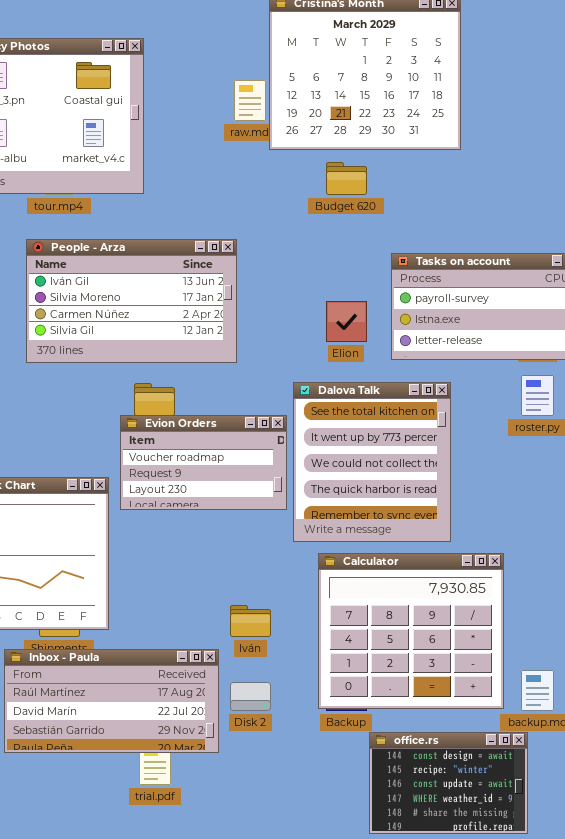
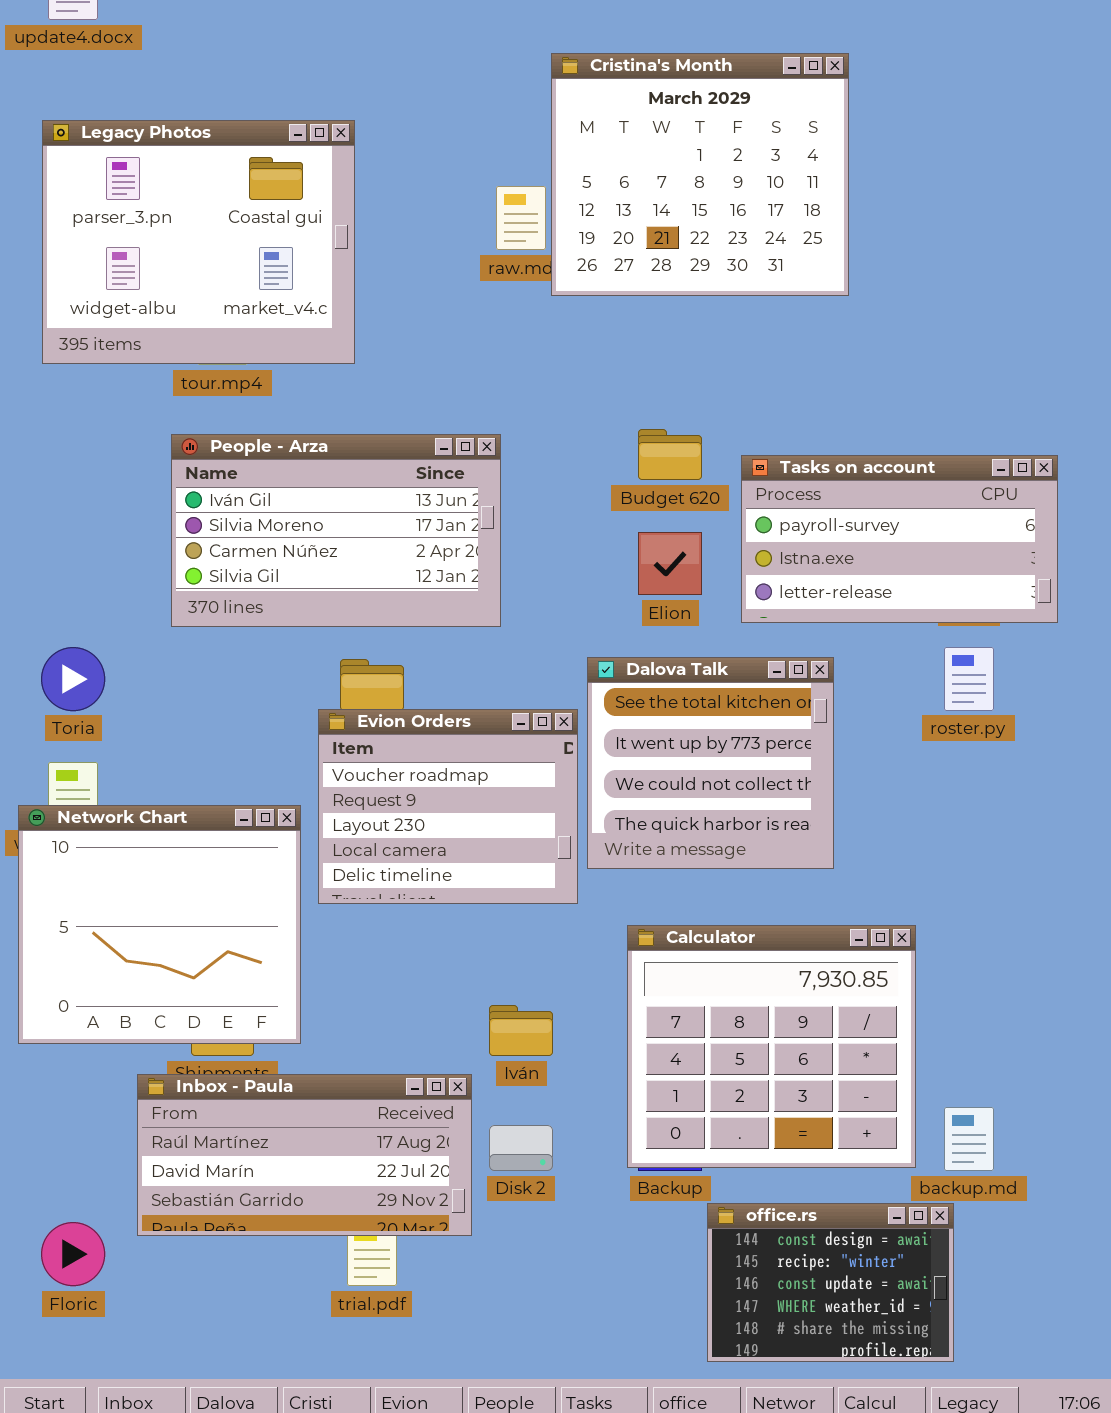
Budget 620: [326,162,367,195] -> [638,429,702,480], moved
Dalova Talk: [293,382,451,542] -> [587,657,834,869], resized
Evion Orders: [120,415,287,510] -> [318,709,578,904], resized

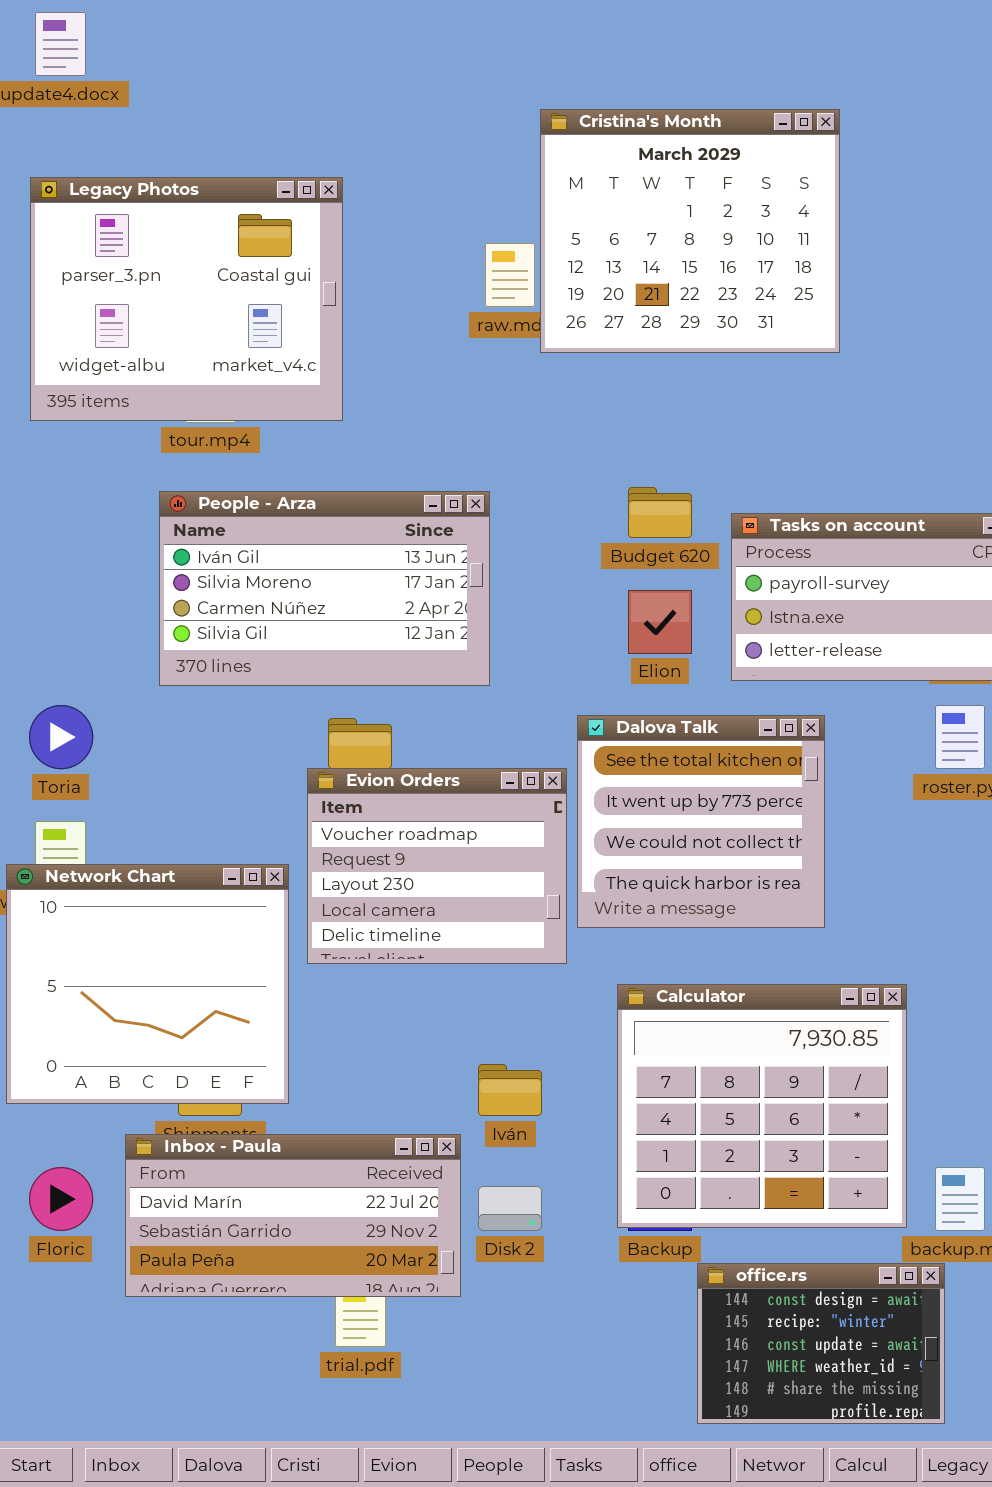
Inbox - Paula: [137,1074,472,1236] -> [125,1134,461,1297], scrolled down 1 row
Floric: [41,1222,105,1286] -> [29,1167,93,1231], moved

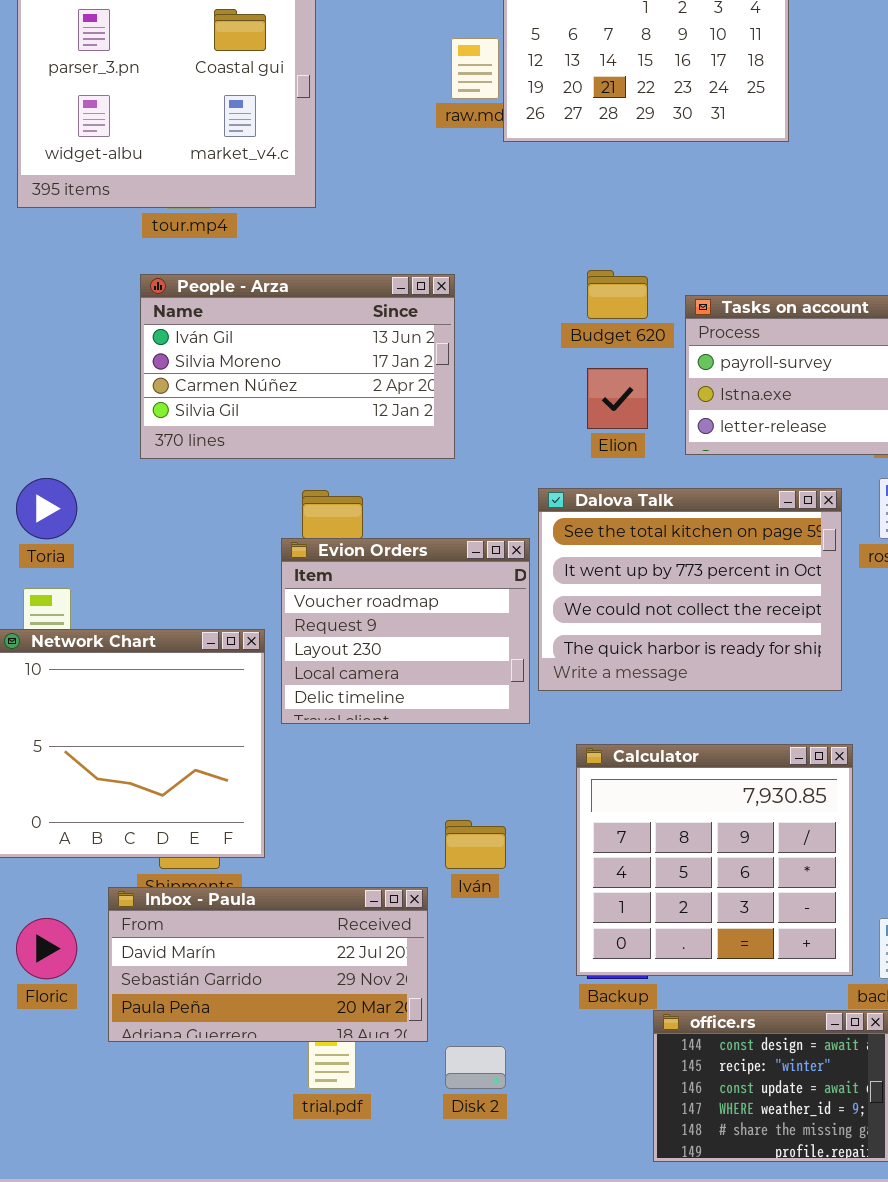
Dalova Talk: [577,715,825,928] -> [538,488,842,691], resized
Disk 2: [478,1186,542,1231] -> [445,1046,506,1089], moved

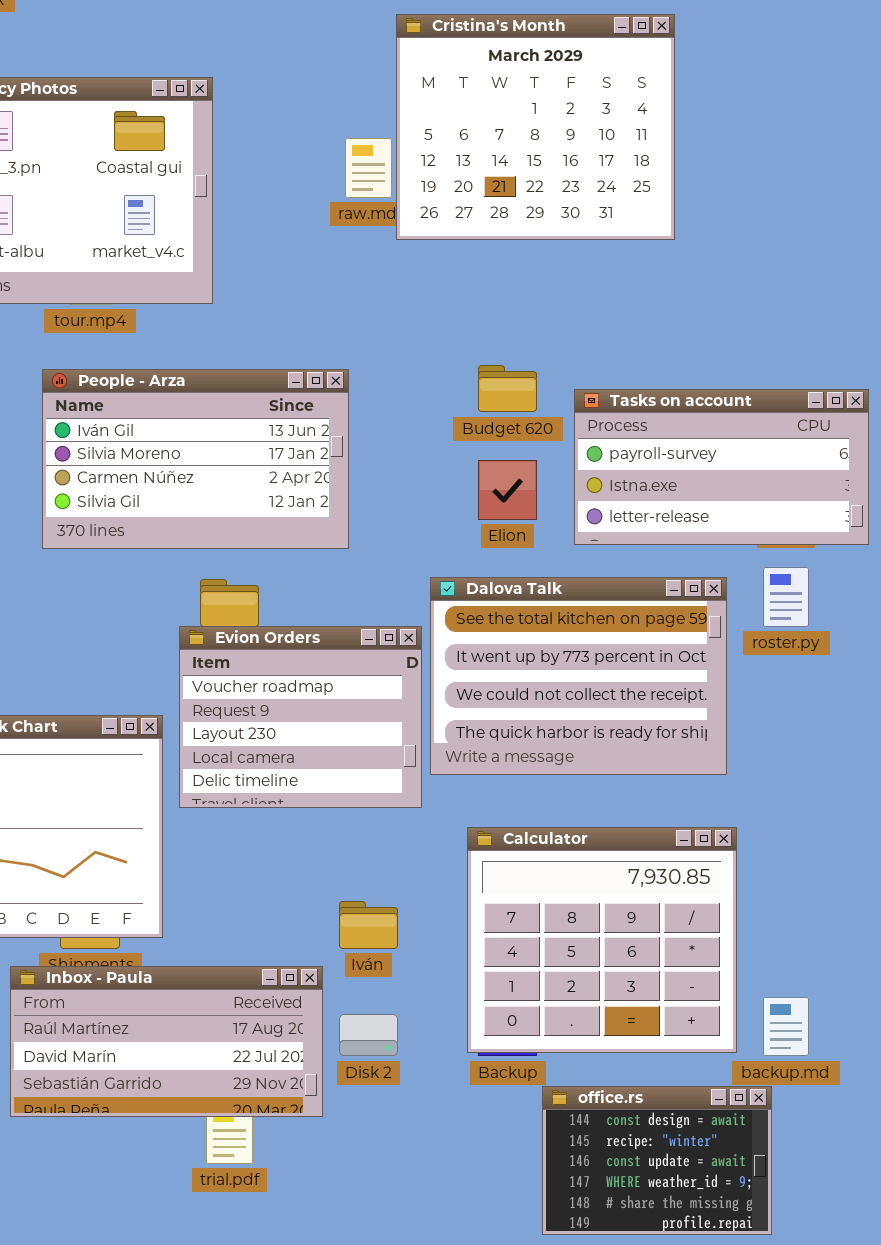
Inbox - Paula: [108,887,428,1042] -> [10,966,323,1117], scrolled up 1 row
Disk 2: [445,1046,506,1089] -> [339,1014,398,1056], moved

